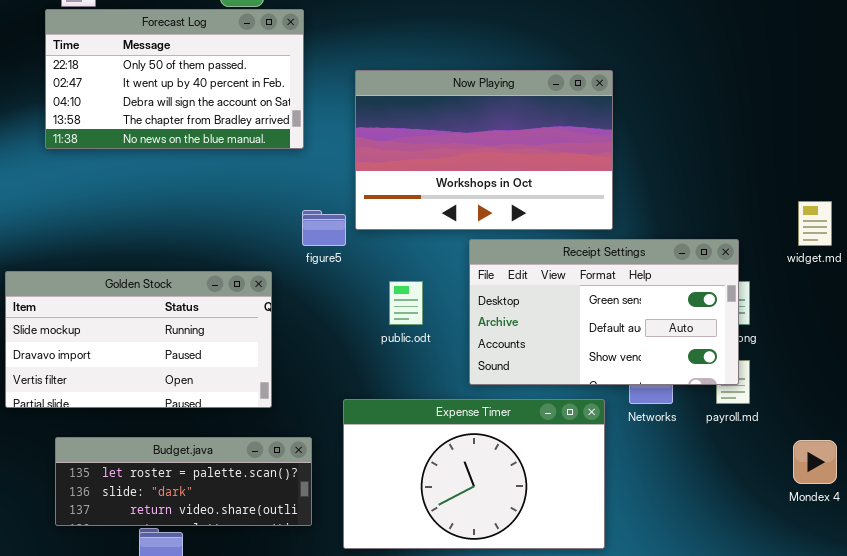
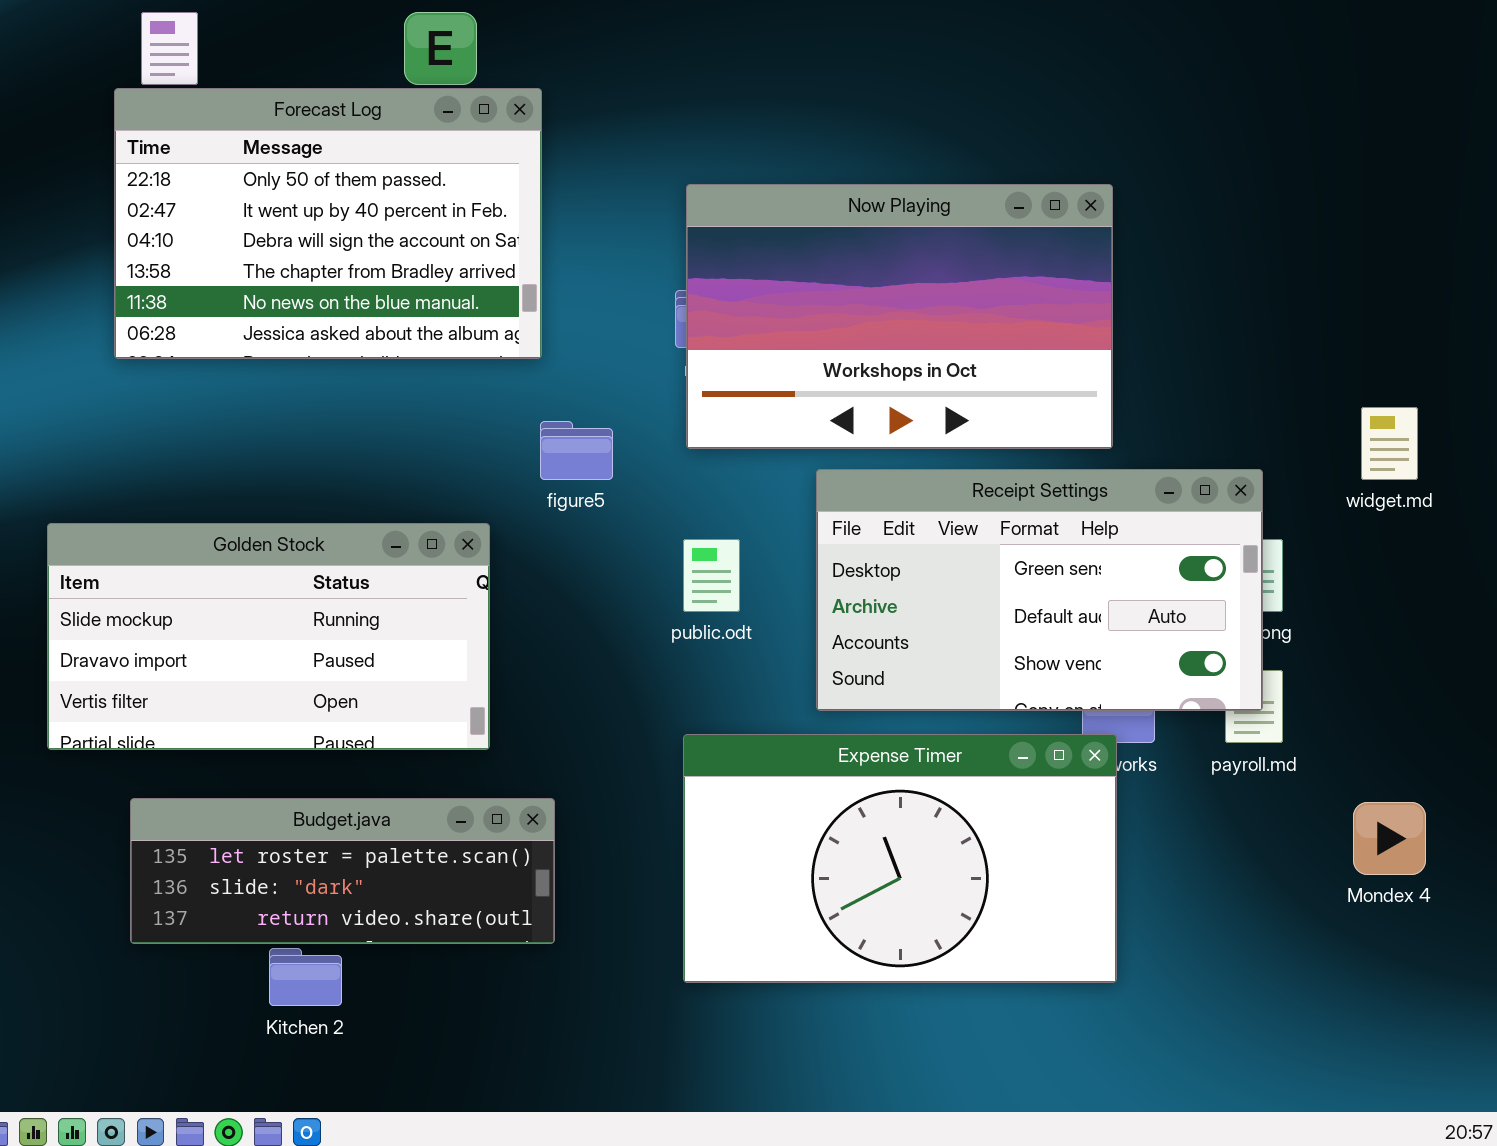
Forecast Log: [45,9,304,149] -> [114,88,542,359], resized
Now Playing: [355,70,613,230] -> [686,184,1113,449], moved
Expense Timer: [343,399,605,549] -> [683,734,1117,983], moved

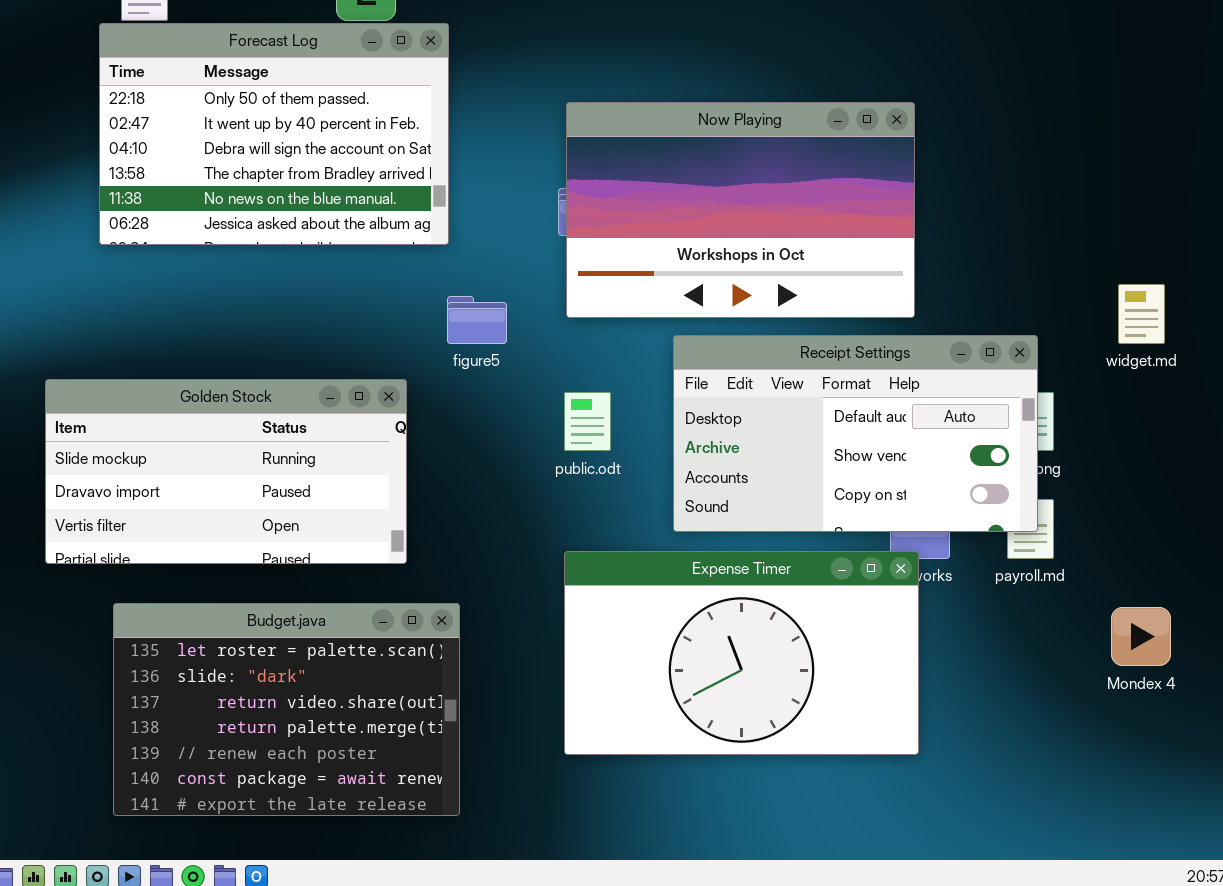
Receipt Settings: [816,469,1263,711] -> [673,335,1038,532], scrolled down 1 row
Budget.java: [130,798,555,944] -> [113,603,460,816], resized

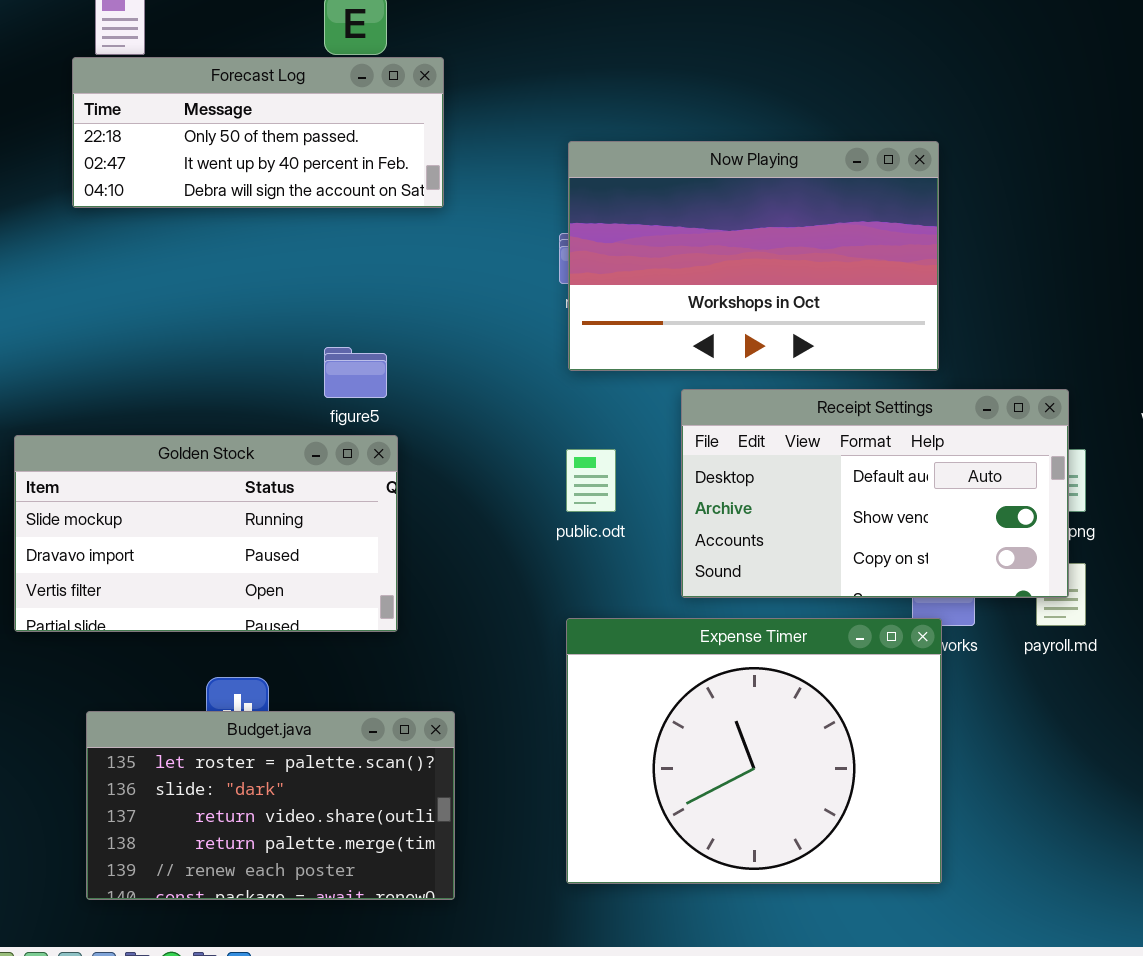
Forecast Log: [99,23,449,245] -> [72,57,444,208], resized
figure5: [447,296,507,344] -> [324,347,387,398], moved
Expense Timer: [564,551,919,755] -> [566,618,942,884], resized
Budget.java: [113,603,460,816] -> [86,711,455,900], resized

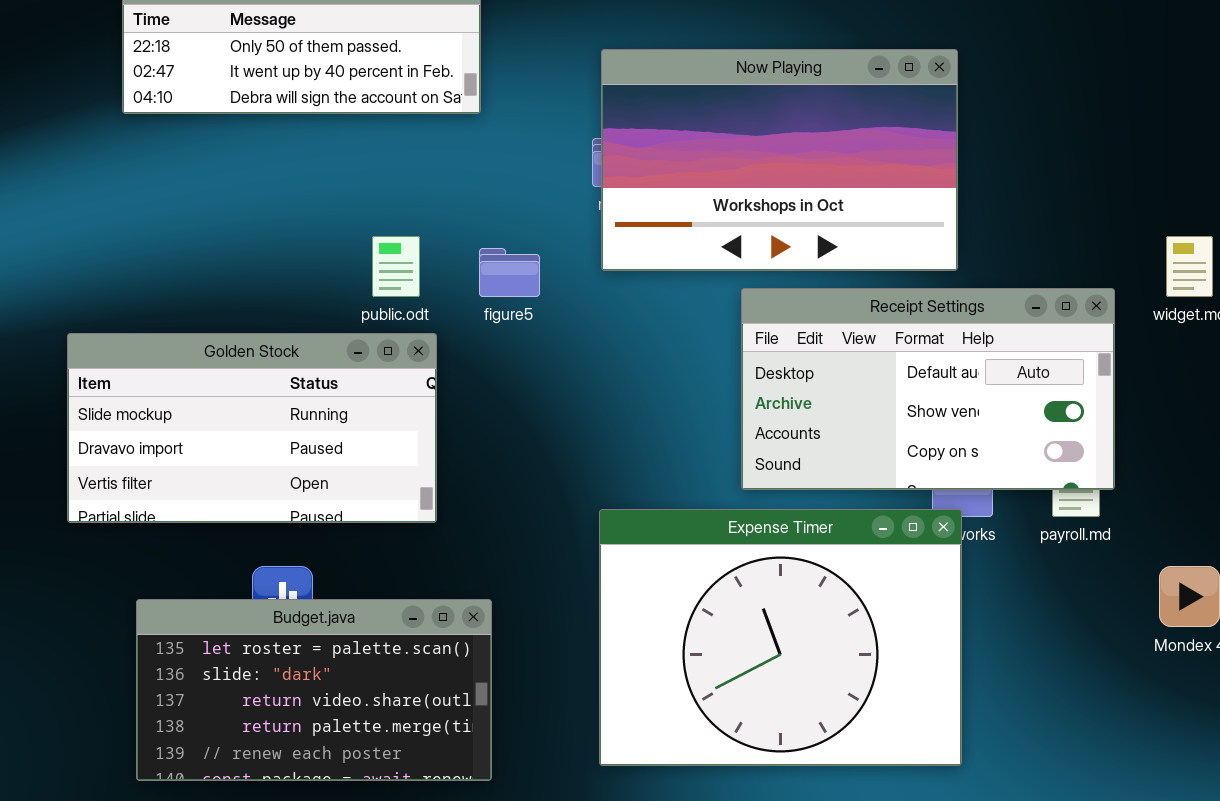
figure5: [324,347,387,398] -> [479,248,540,297], moved
Receipt Settings: [681,389,1069,598] -> [741,288,1115,490], moved
public.odt: [566,449,616,512] -> [372,236,420,297], moved

